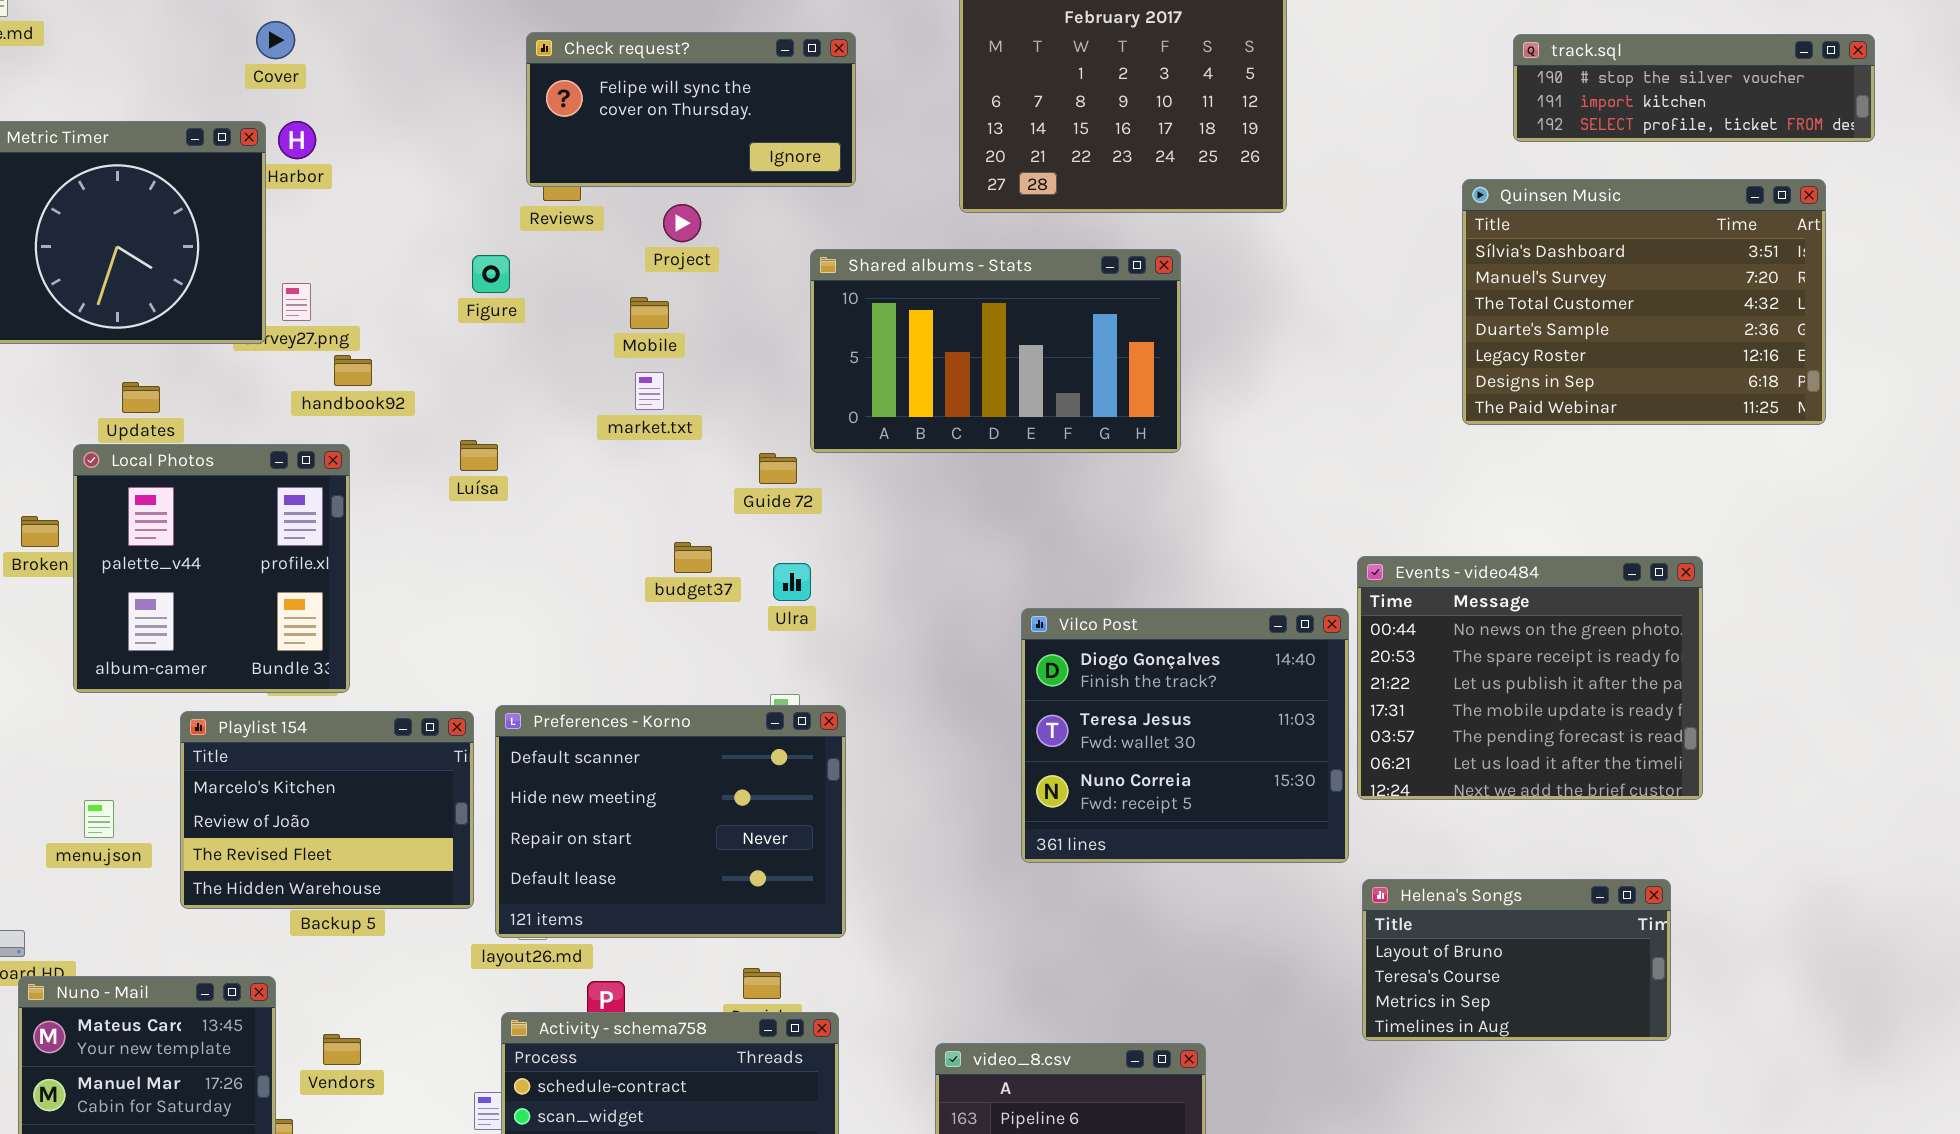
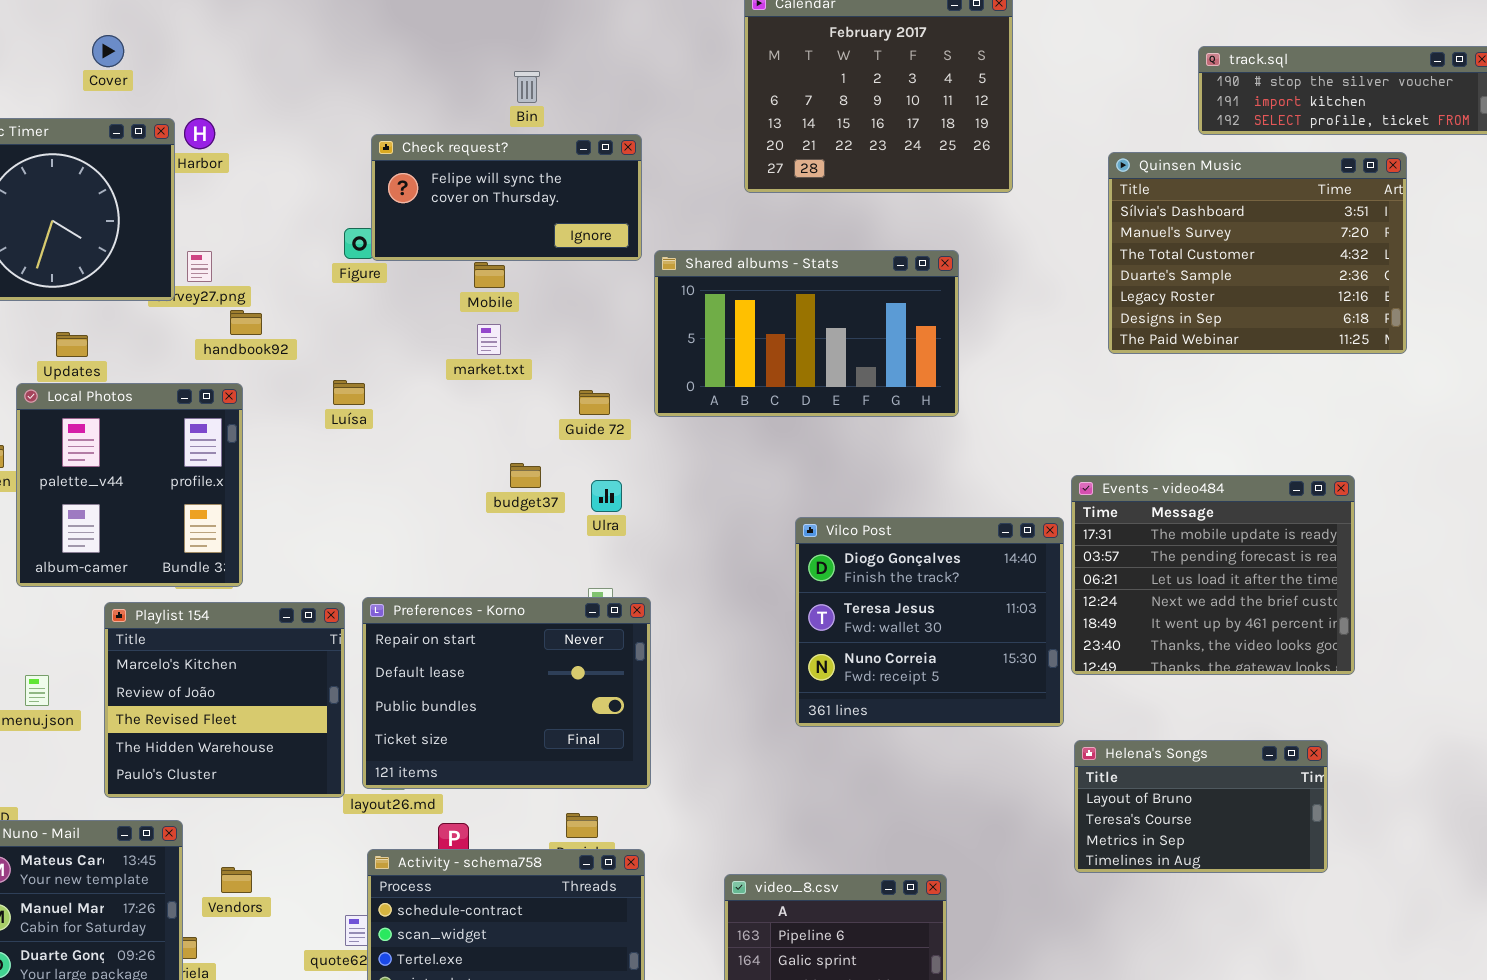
Cover: [256,21,295,59] -> [92,35,124,67], moved
Check request?: [526,32,856,187] -> [371,134,642,261], moved
Quinsen Music: [1462,179,1826,425] -> [1108,152,1407,354], moved
Shared albums - Stats: [810,249,1181,453] -> [654,250,959,417], moved
Events - video484: [1357,556,1703,800] -> [1071,475,1355,675], scrolled down 3 rows
Preferences - Korno: [495,705,846,938] -> [362,597,651,789], scrolled down 2 rows
Playlist 154: [180,711,474,909] -> [104,602,345,798], resized

